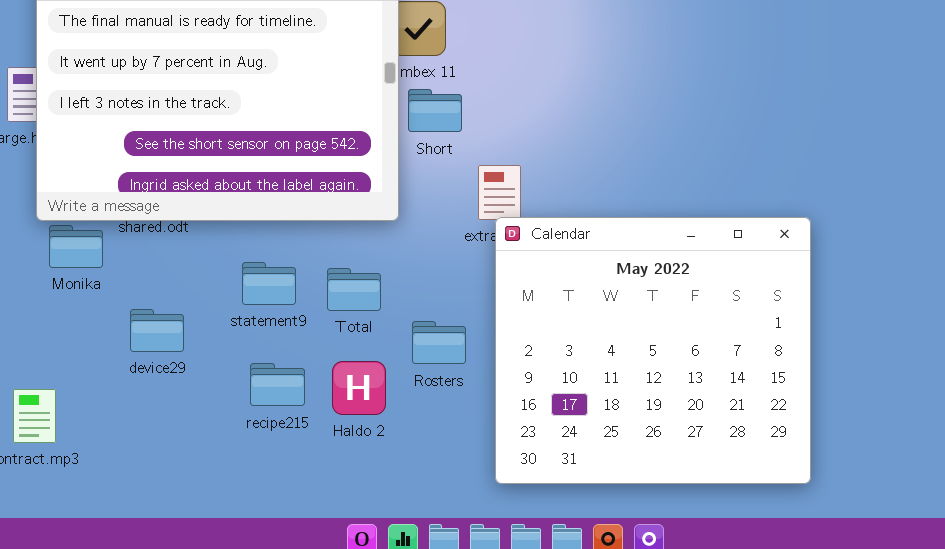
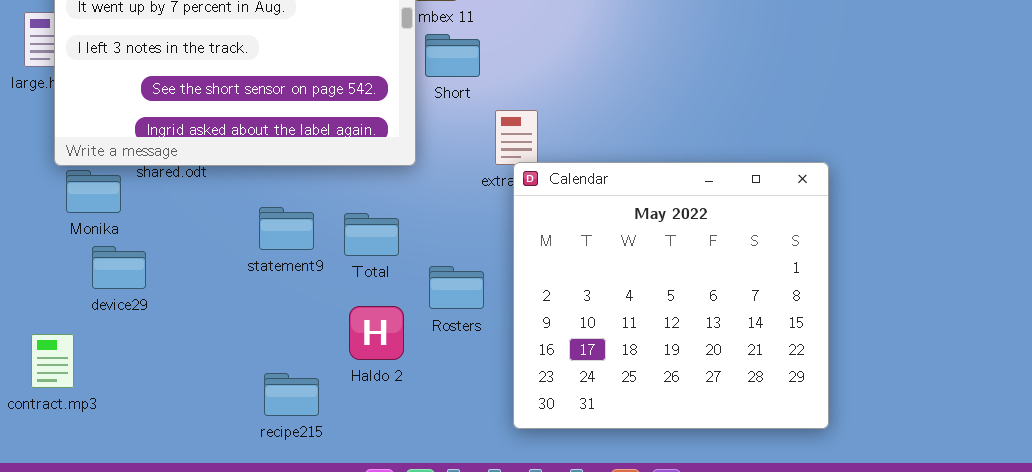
device29: [130,309,184,352] -> [92,246,146,289], moved
recipe215: [250,363,305,406] -> [264,373,319,416], moved

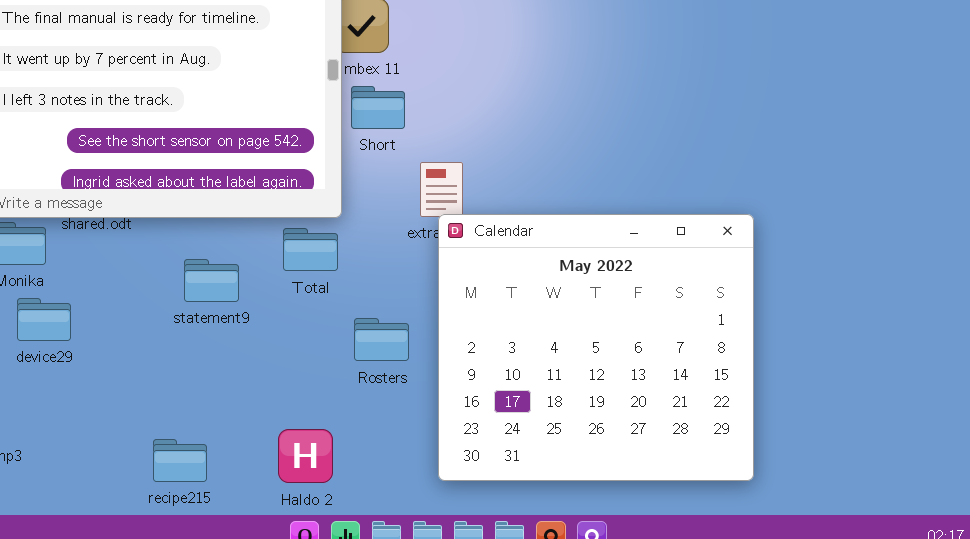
Total: [344,213,399,256] -> [283,228,338,271], moved
Haldo 2: [349,306,404,360] -> [278,429,333,483], moved
recipe215: [264,373,319,416] -> [153,439,207,482], moved

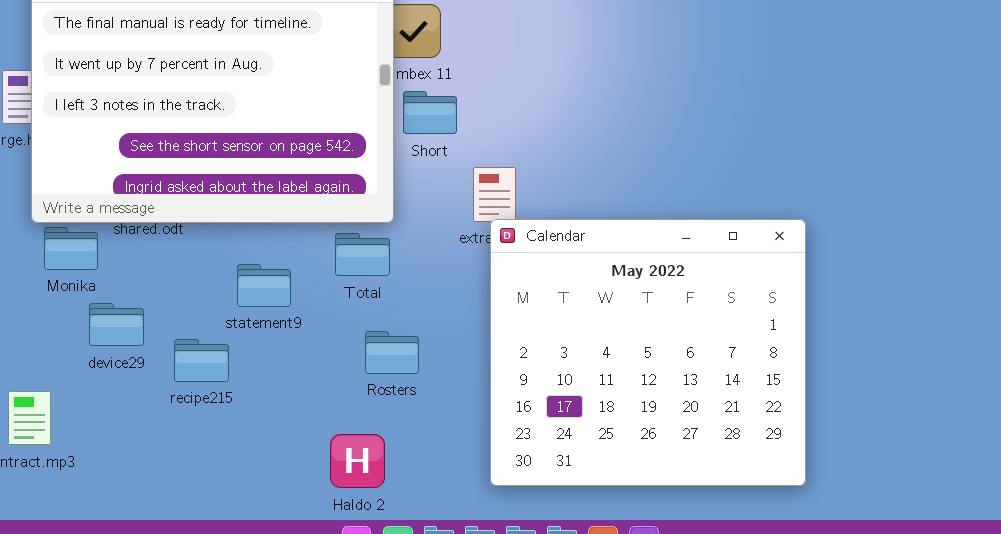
device29: [17,298,71,341] -> [89,303,144,346], moved
Rosters: [354,318,409,361] -> [365,331,419,374], moved
recipe215: [153,439,207,482] -> [174,339,229,382], moved

